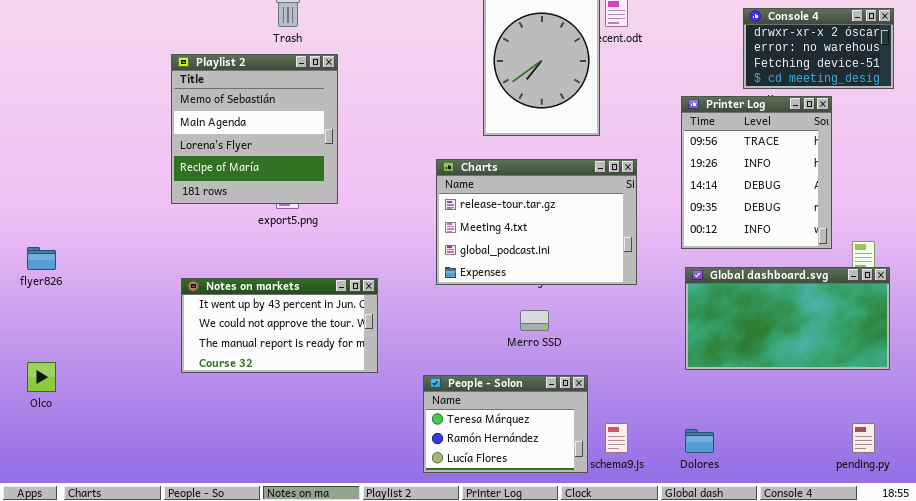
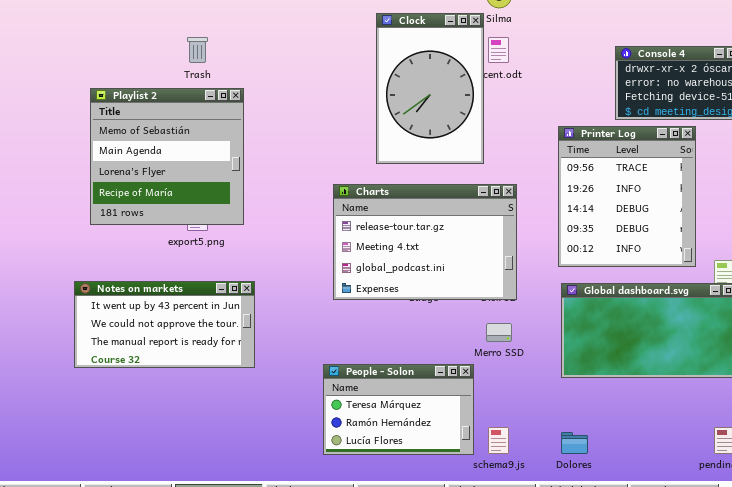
Notes on markets: [181,278,378,373] -> [74,281,255,368], moved
Merro SSD: [520,310,549,331] -> [486,323,512,342], moved
People - Solon: [423,375,588,473] -> [323,364,474,455], moved

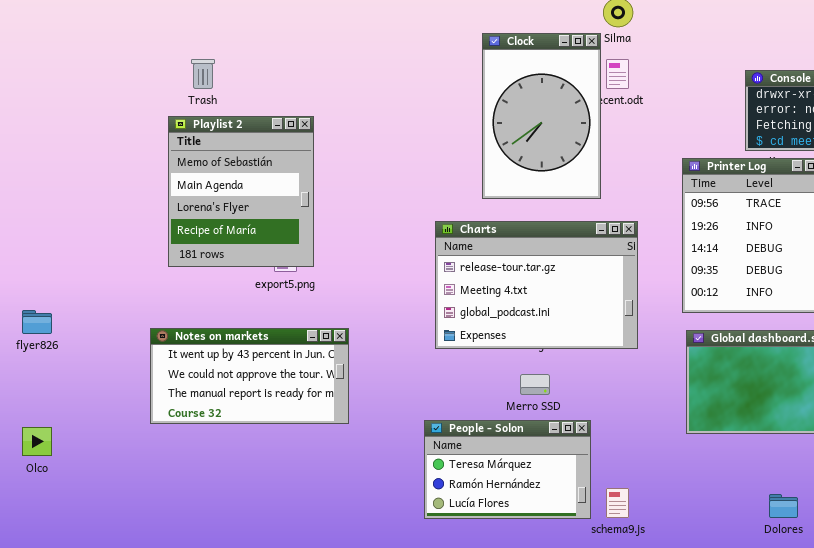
Trash: [187,37,208,63] -> [191,59,215,89], moved
Playlist 2: [90,88,244,225] -> [168,116,314,267], resized
Merro SSD: [486,323,512,342] -> [520,374,550,395], moved
Dolores: [561,432,588,454] -> [769,494,798,518], moved

